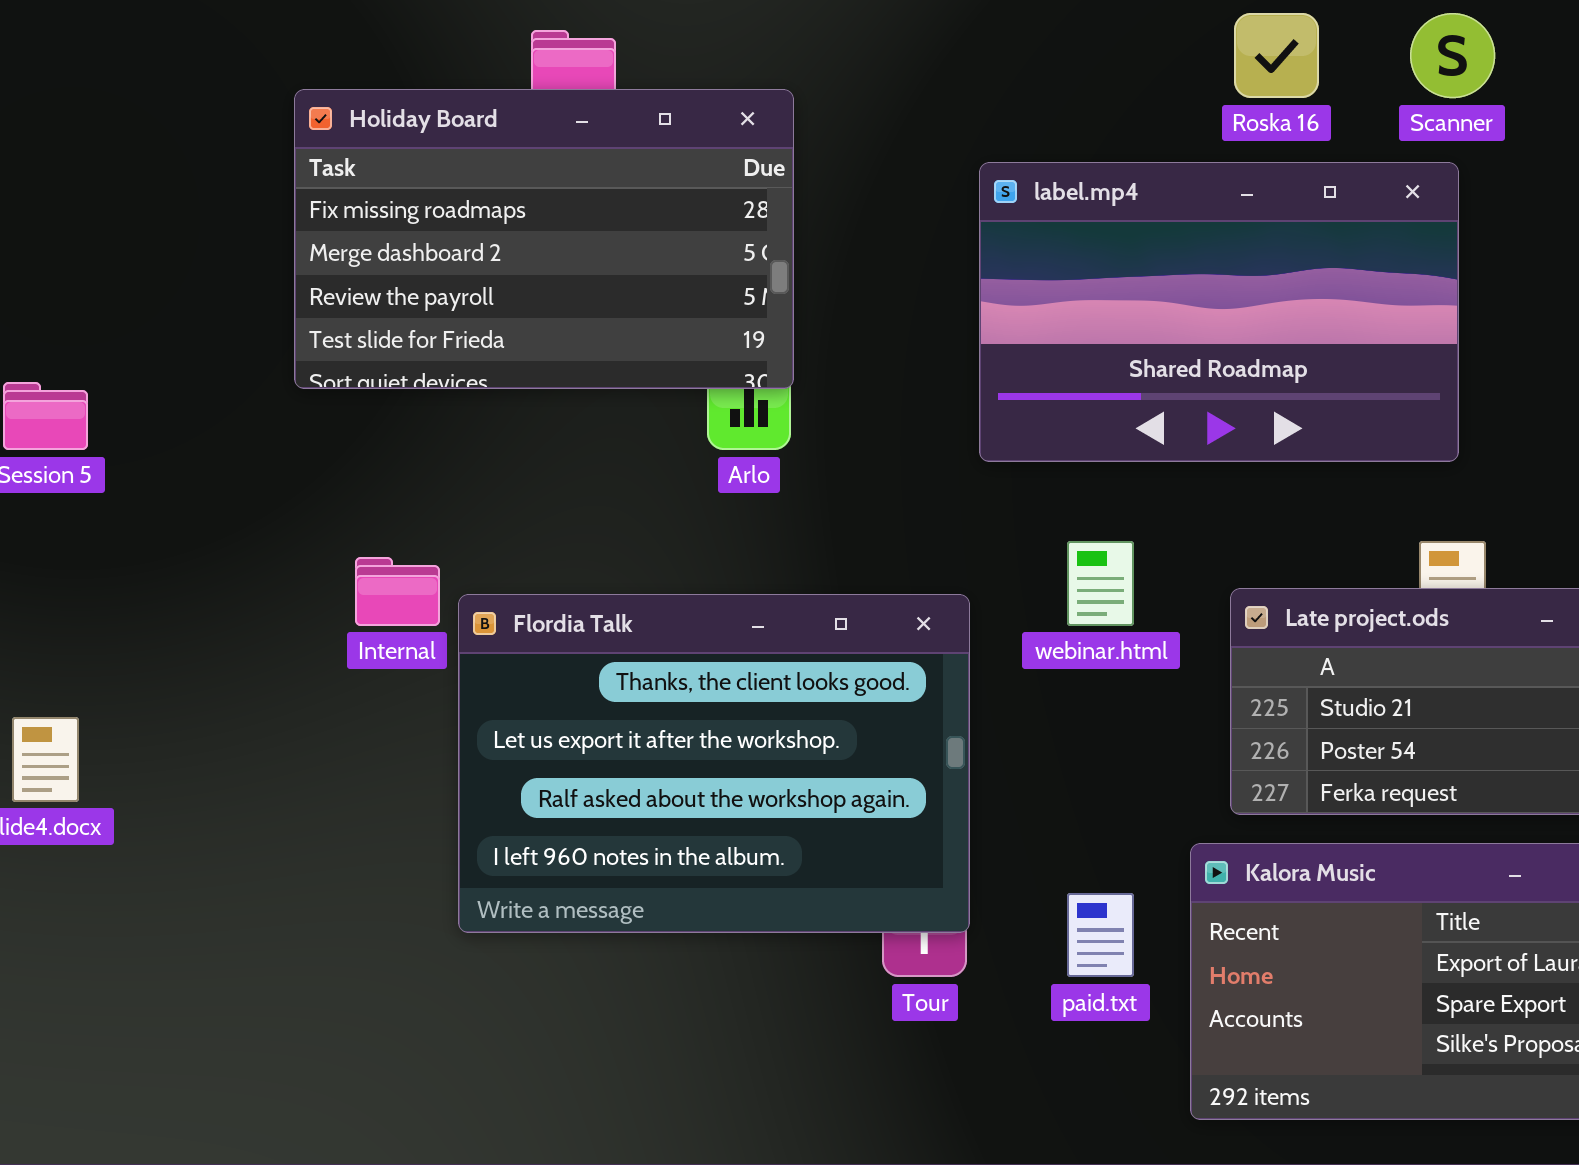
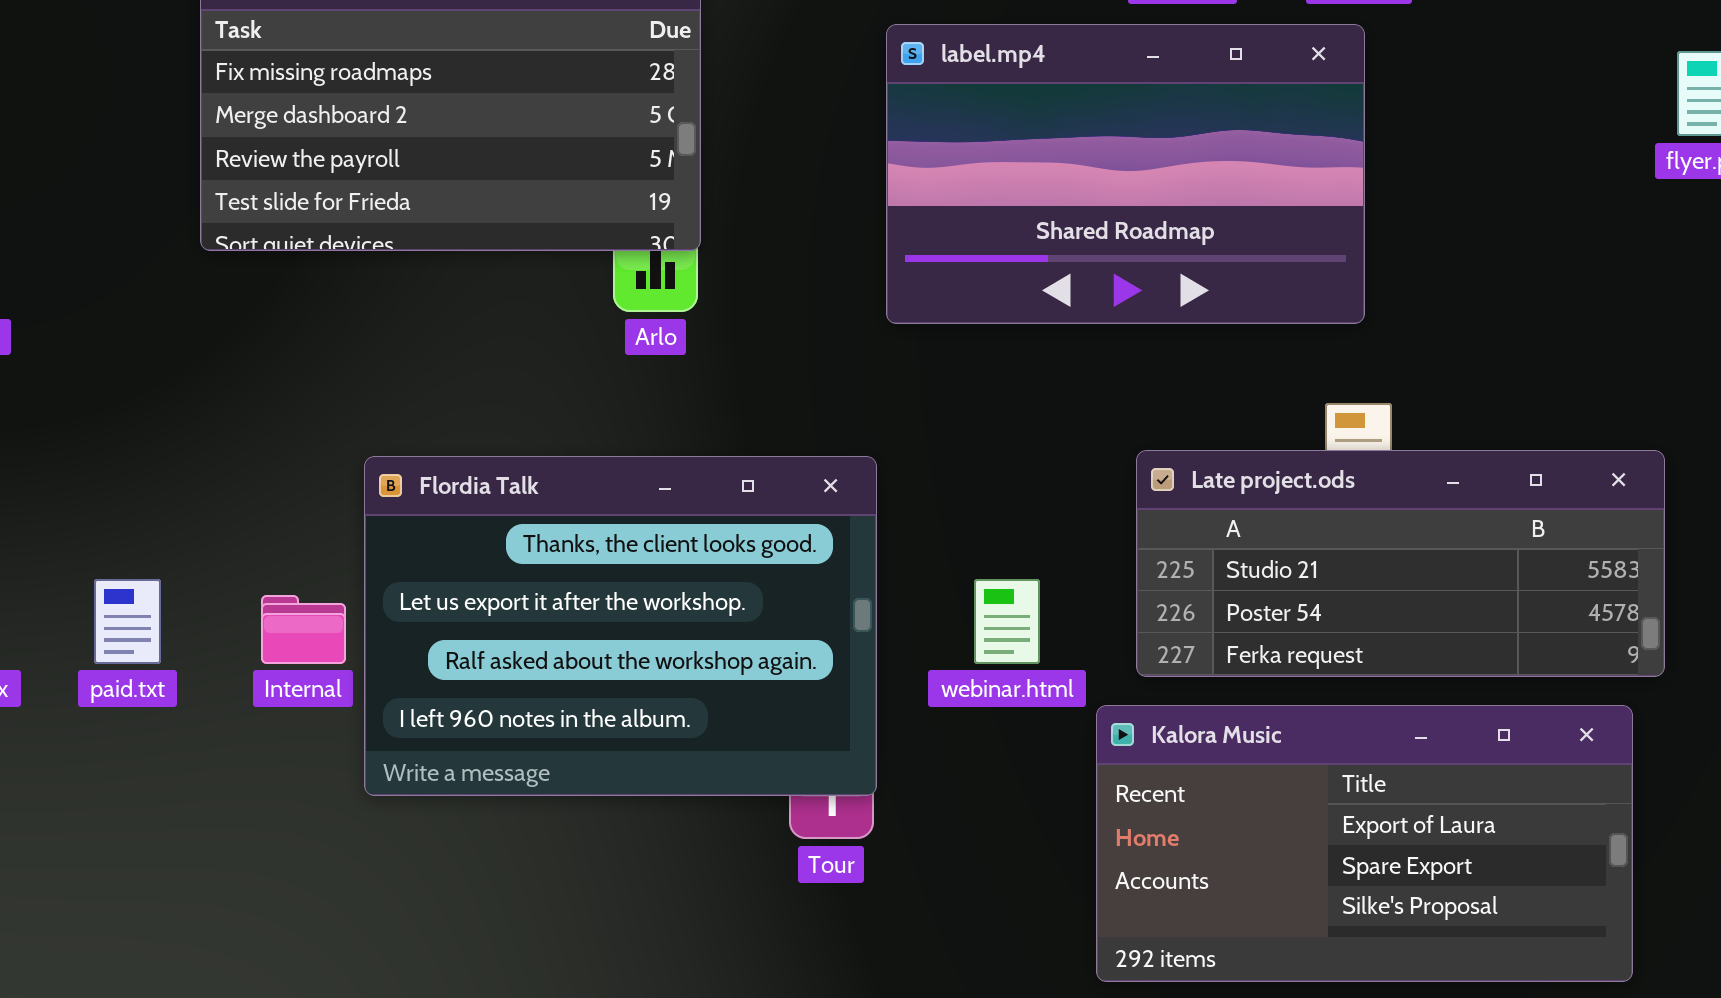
webinar.html: [1067,541,1134,626] -> [974,579,1040,664], moved
Internal: [355,557,440,626] -> [261,595,346,664], moved
paid.txt: [1067,893,1134,977] -> [94,579,161,664], moved

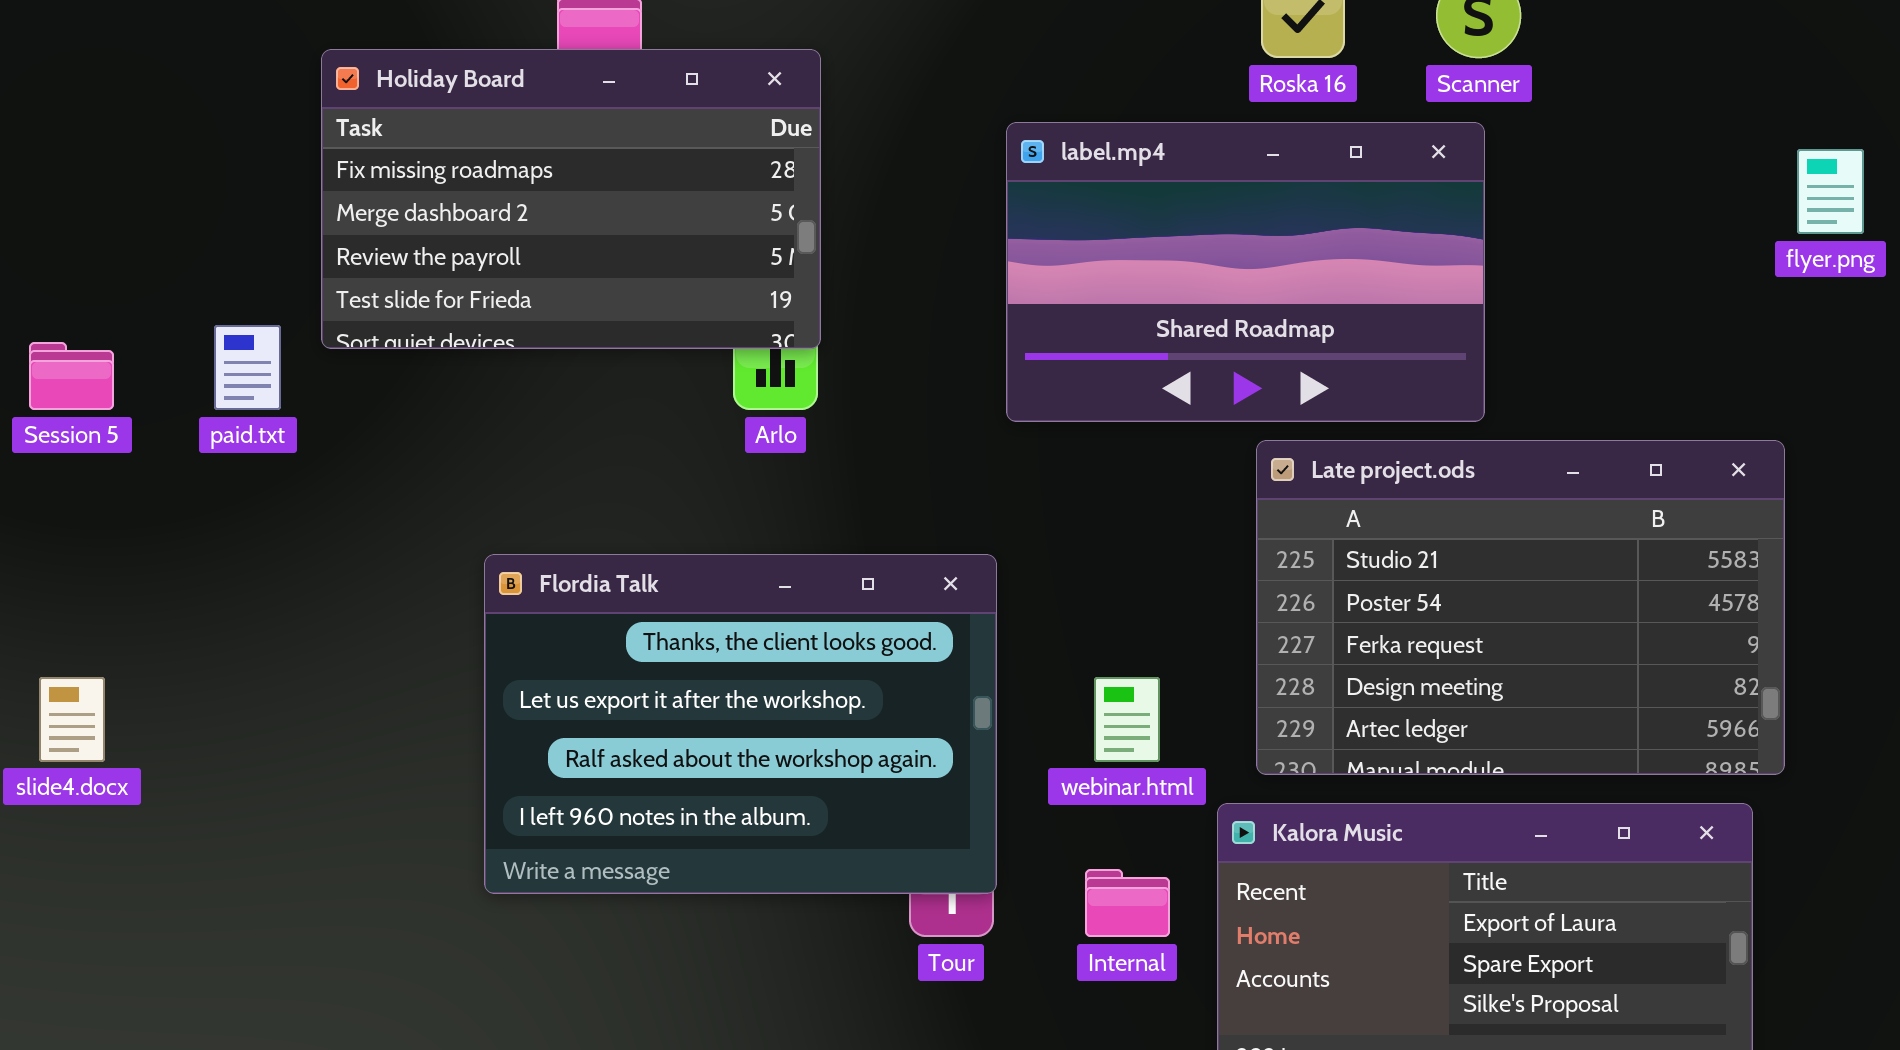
Late project.ods: [1136,450,1665,677] -> [1256,440,1785,775], resized
paid.txt: [94,579,161,664] -> [214,325,281,410], moved
Internal: [261,595,346,664] -> [1085,869,1170,937], moved

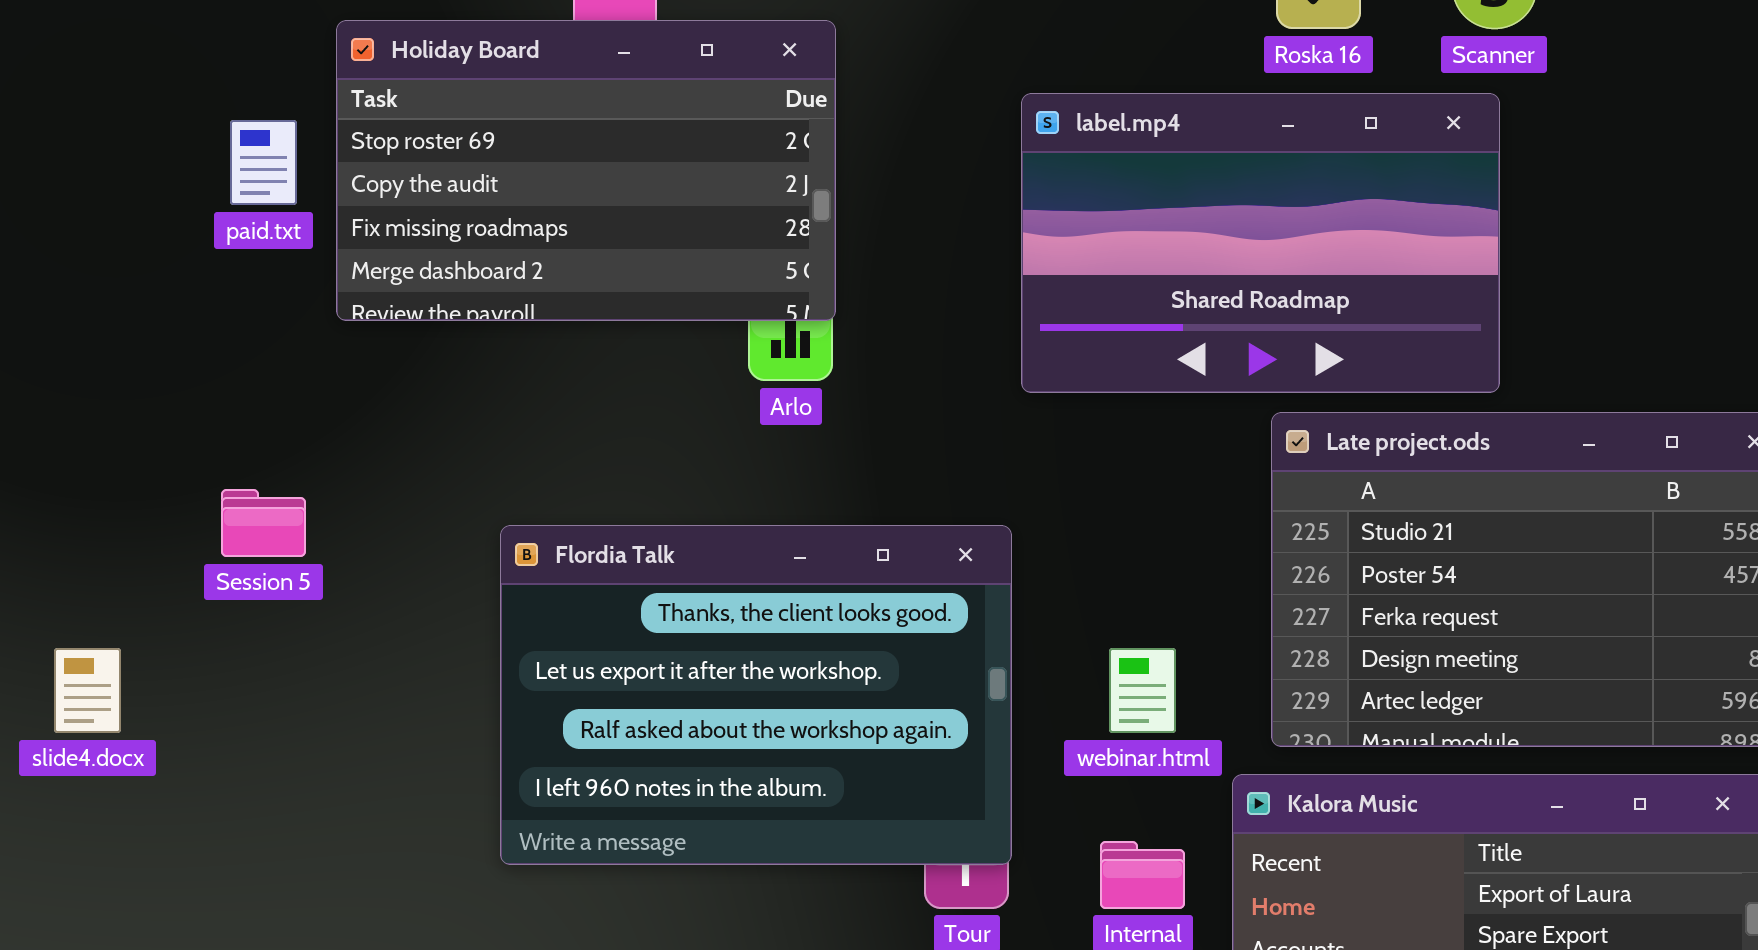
Holiday Board: [321,49,821,349] -> [336,20,836,321], scrolled up 2 rows
paid.txt: [214,325,281,410] -> [230,120,297,205], moved
Session 5: [29,342,114,410] -> [221,489,306,557], moved

